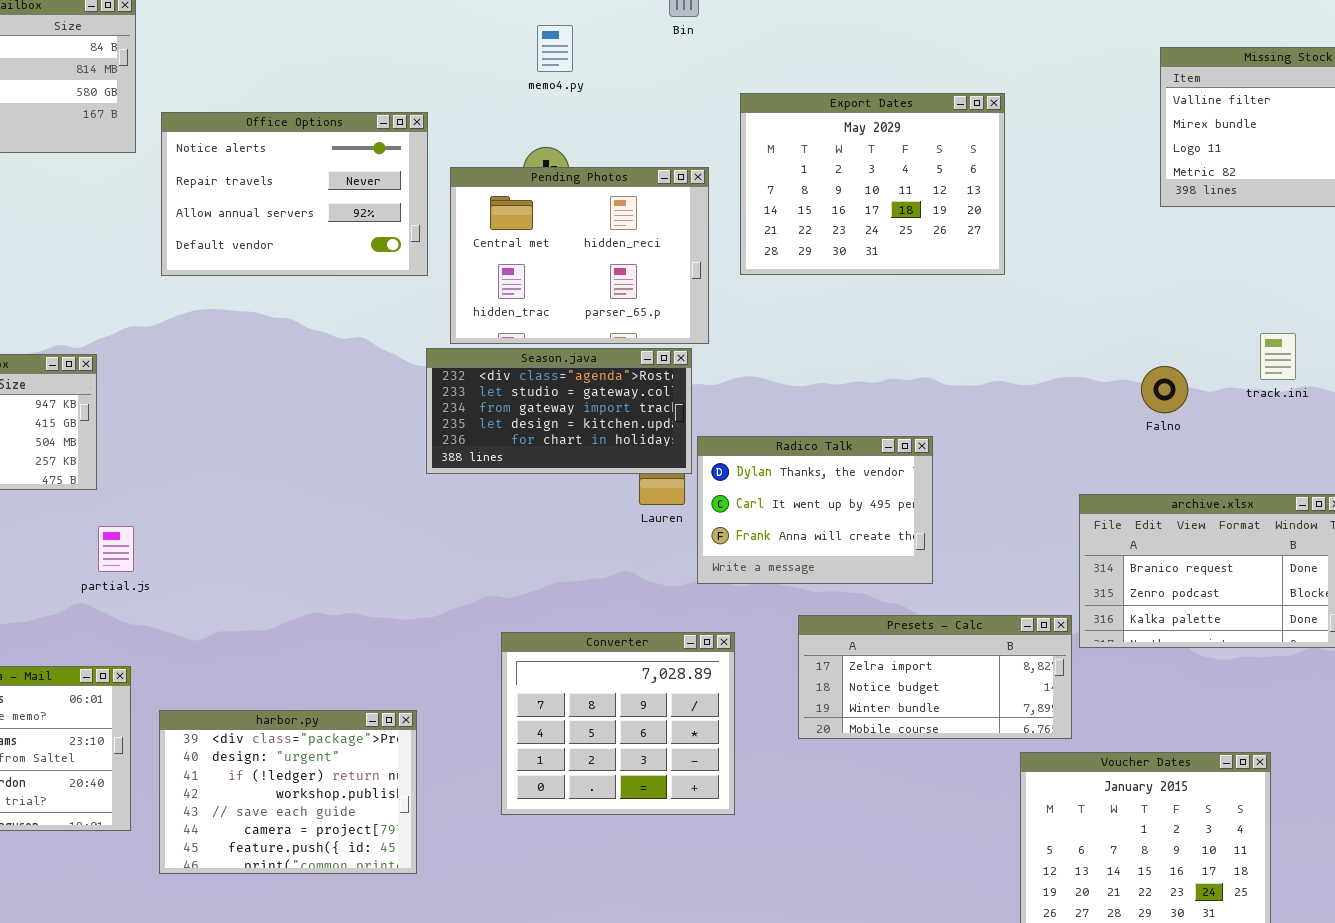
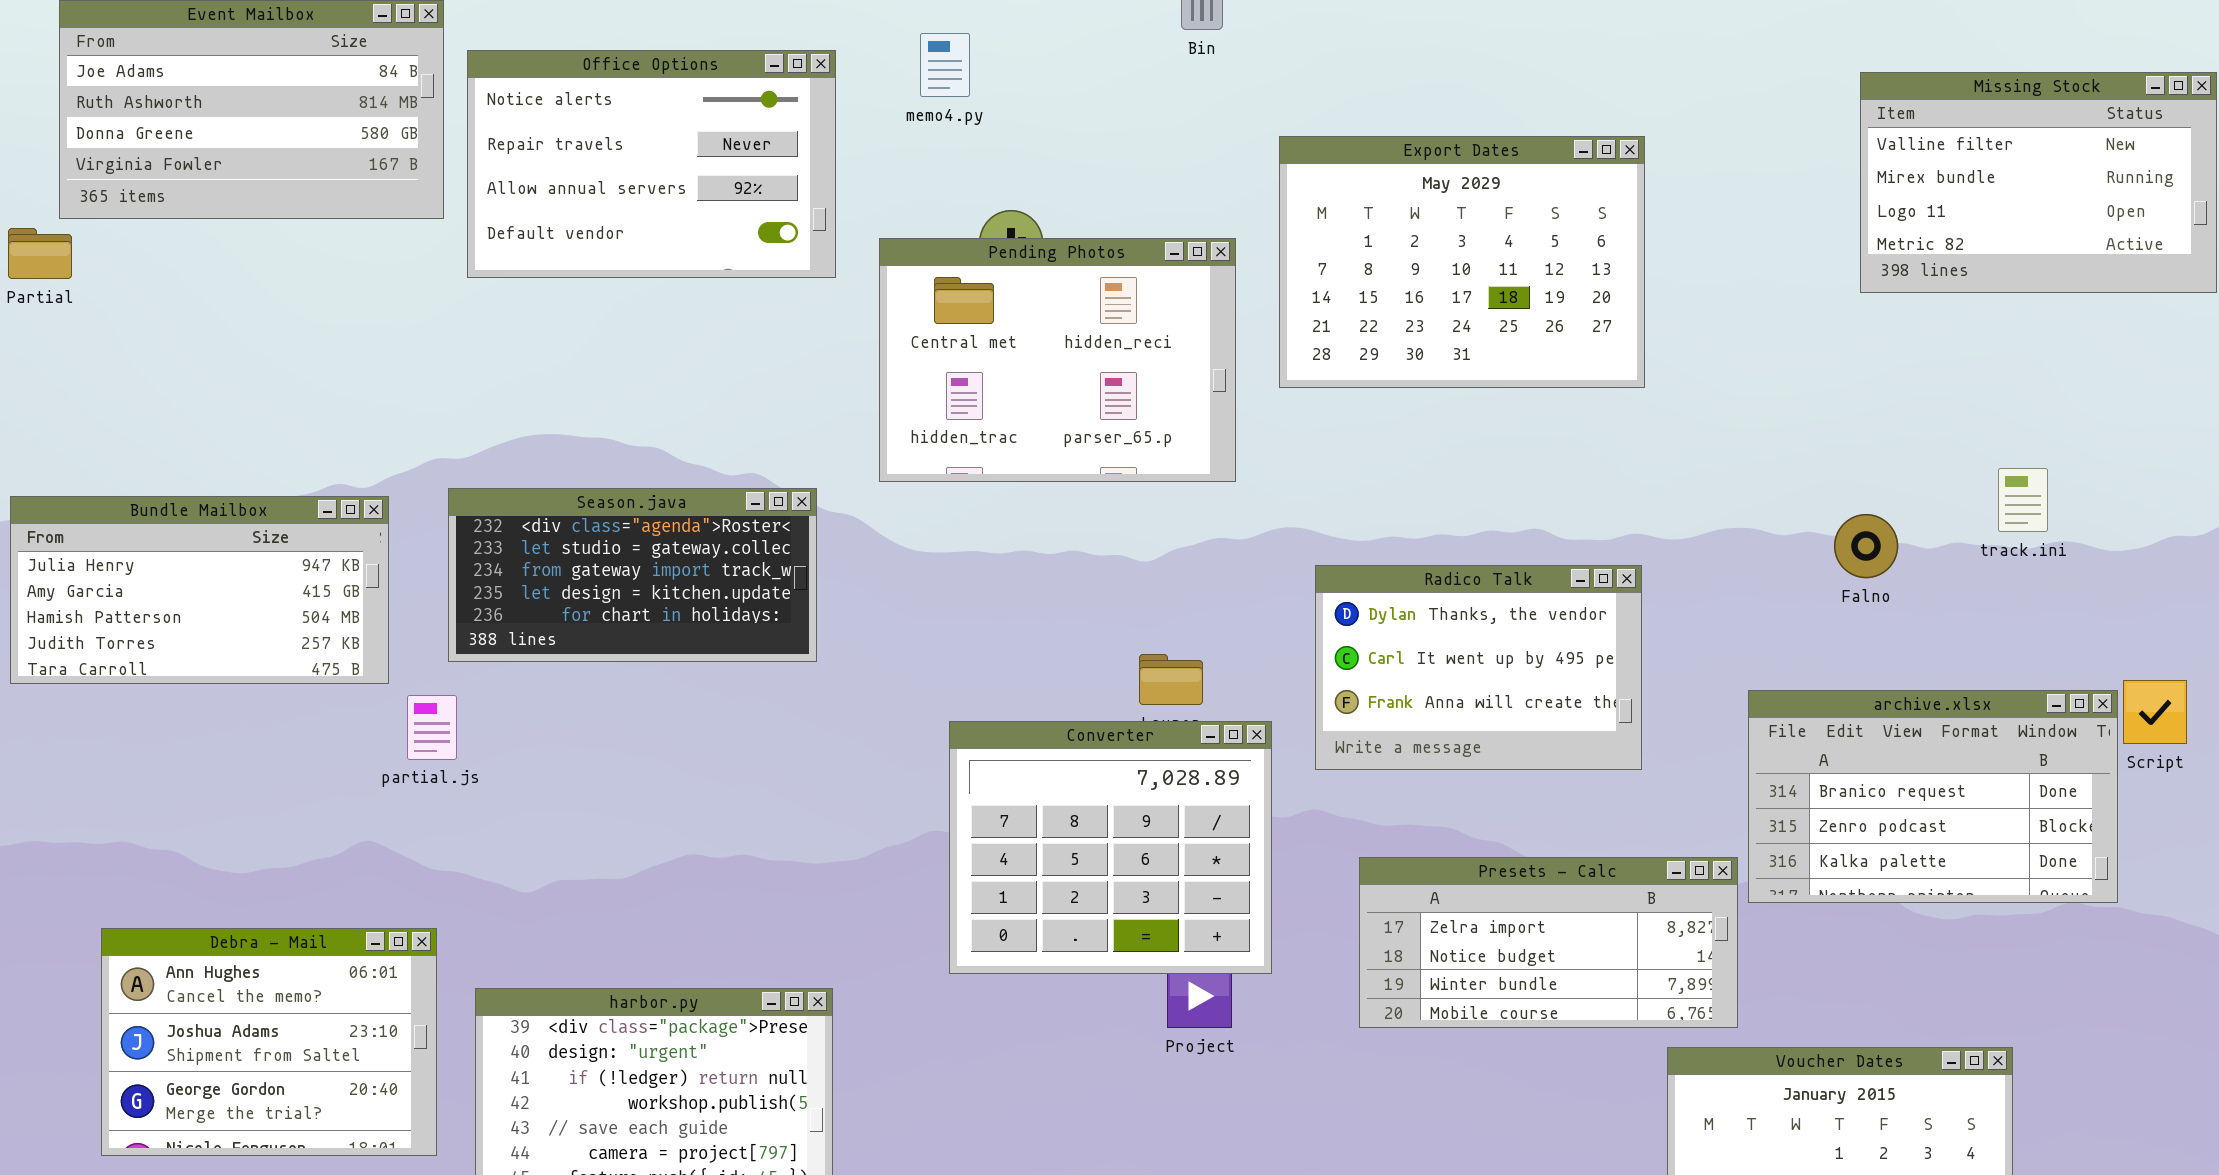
memo4.py: [537,25,573,72] -> [920,33,970,97], moved
Office Options: [161,112,428,276] -> [467,50,836,278], moved
Season.java: [426,348,692,474] -> [448,488,817,662], moved
Radico Talk: [697,436,933,584] -> [1315,565,1642,770], moved
partial.js: [98,526,134,572] -> [407,695,457,760], moved
Converter: [501,632,735,815] -> [949,721,1272,974], moved

